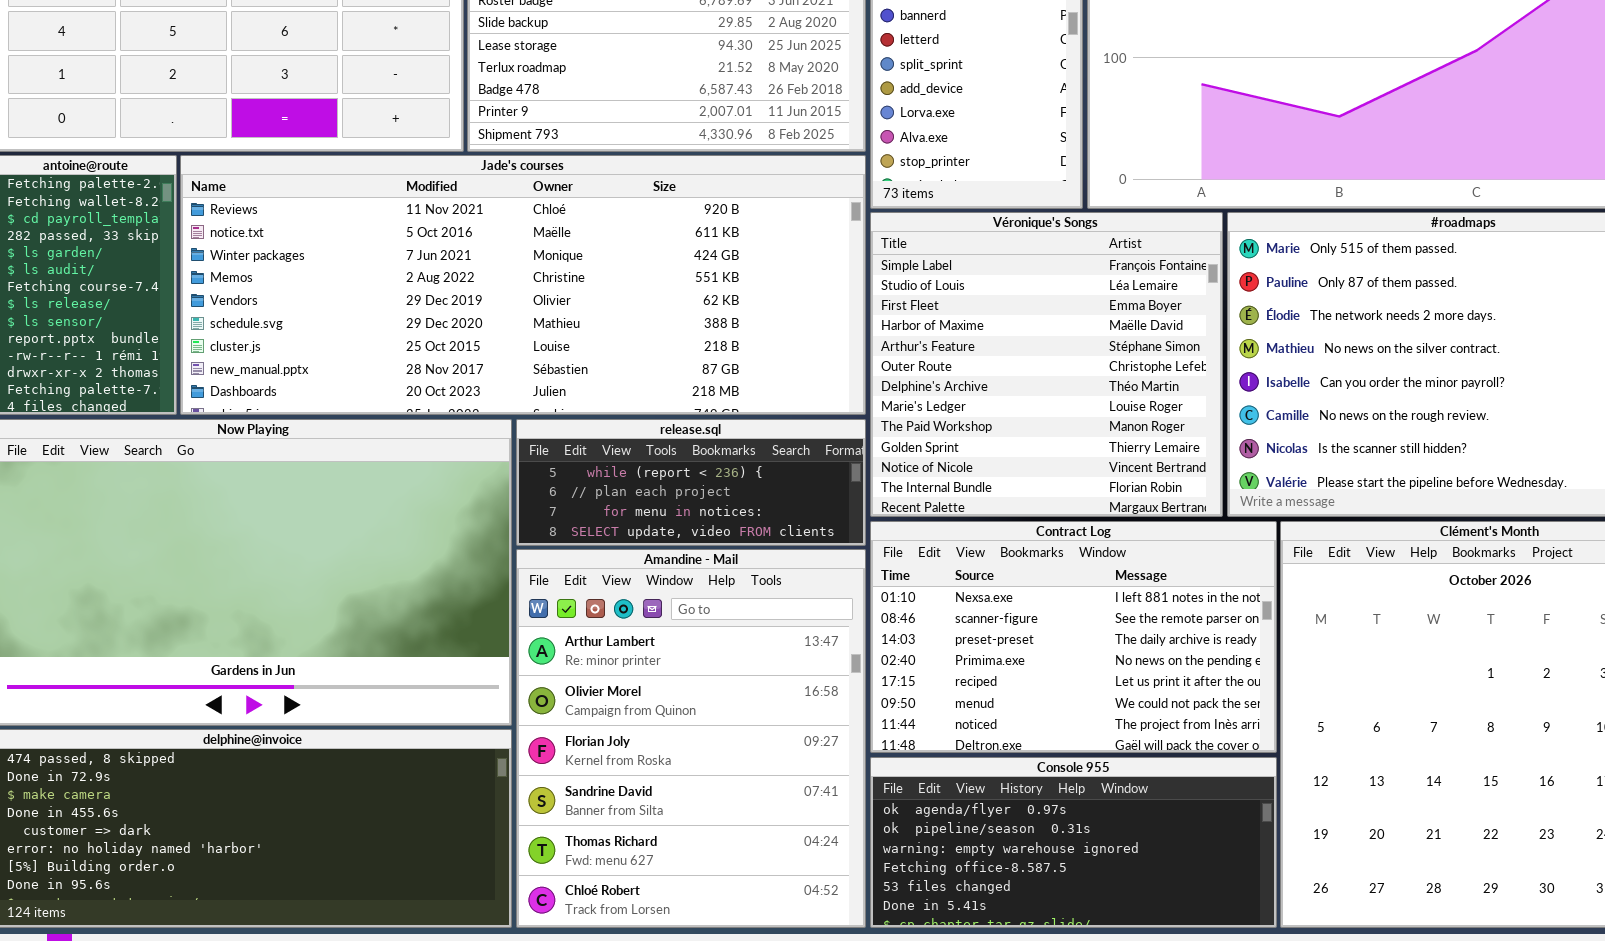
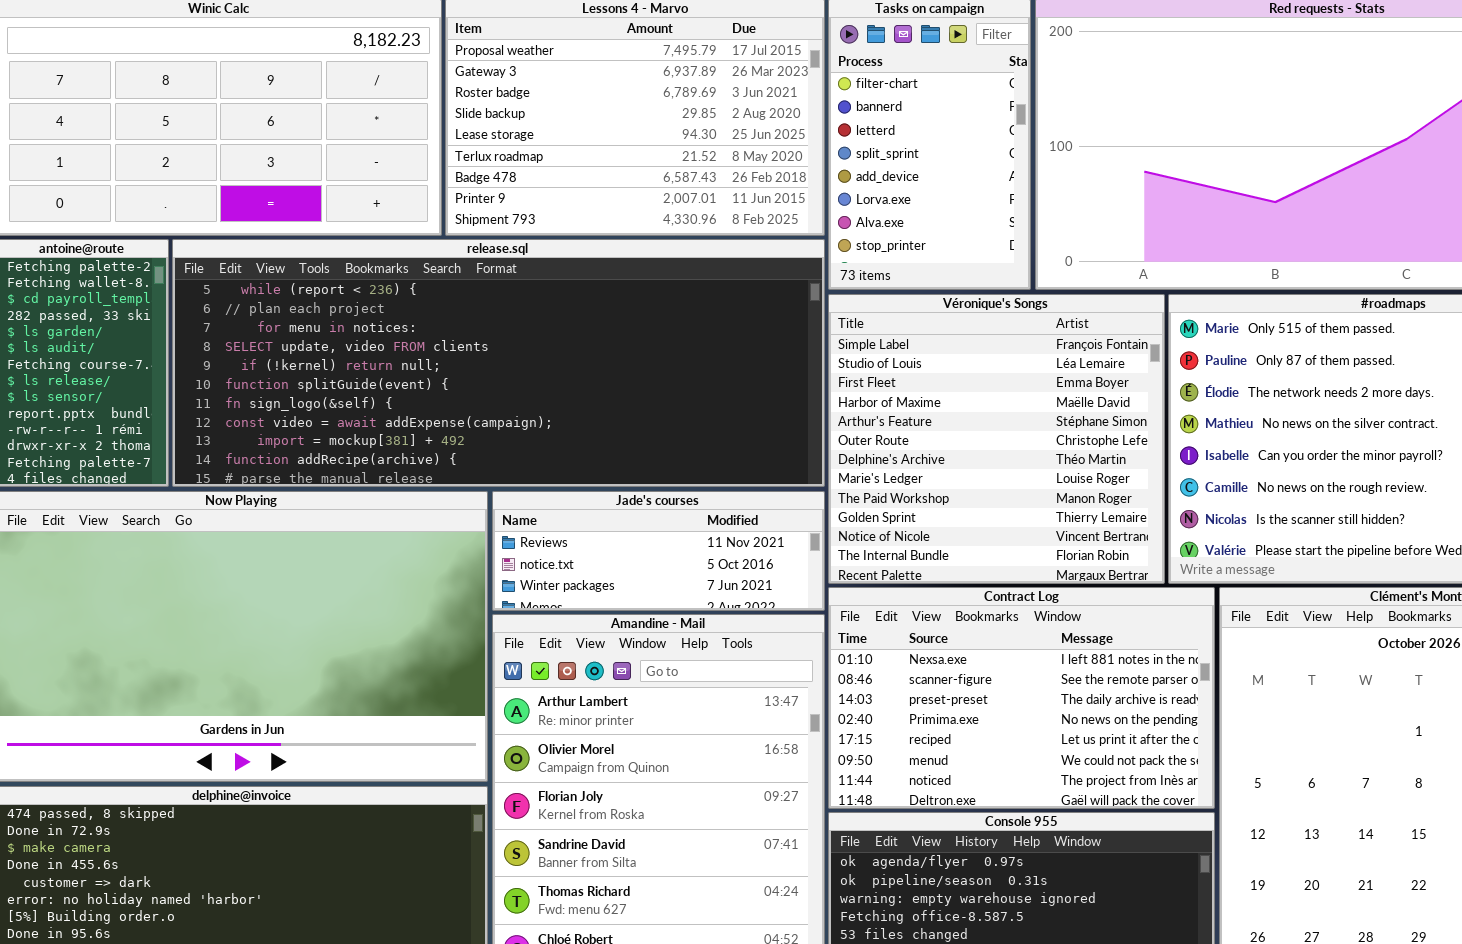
Jade's courses: [180,155,866,415] -> [492,491,825,611], moved, resized
release.sql: [516,419,866,546] -> [172,239,825,487], moved, resized

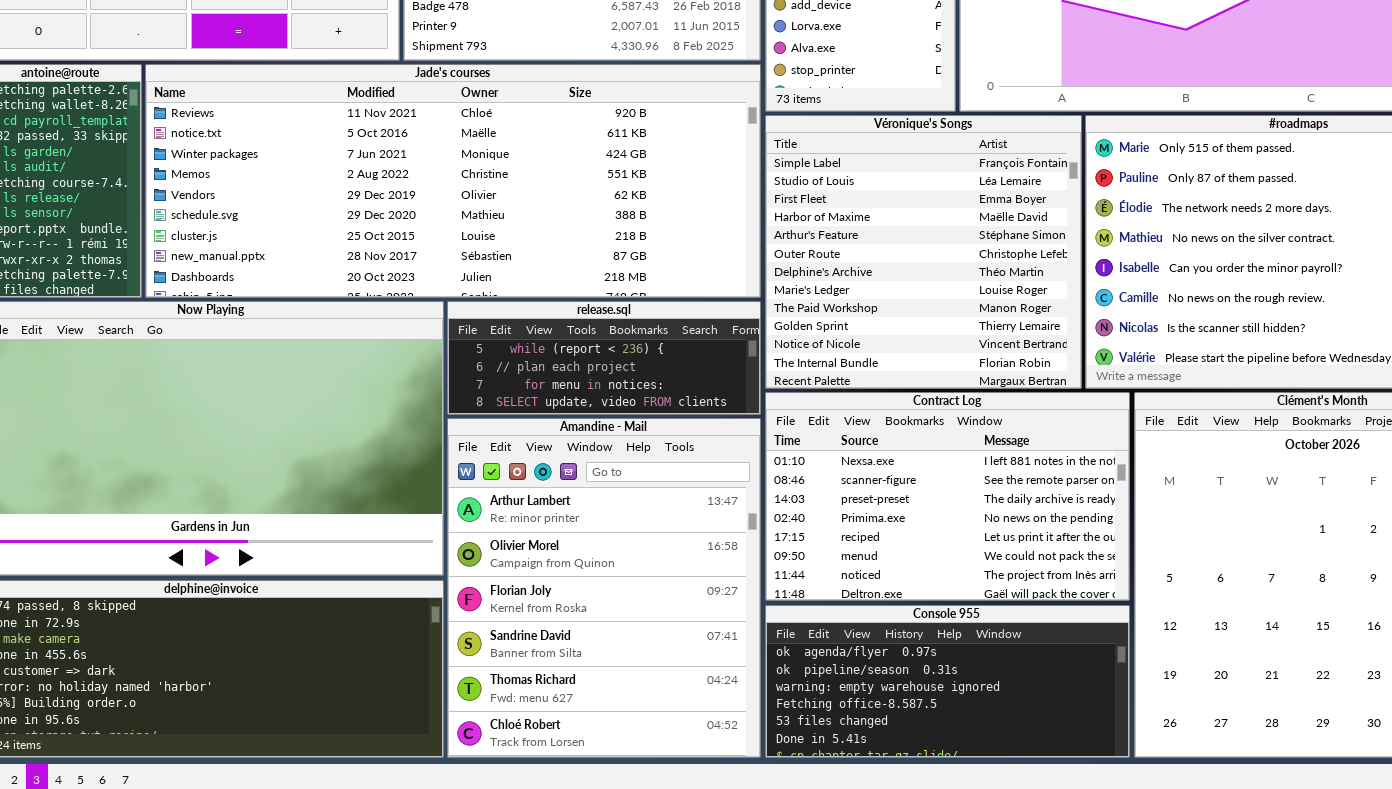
release.sql: [172,239,825,487] -> [447,301,761,415], moved, resized
Jade's courses: [492,491,825,611] -> [145,64,761,298], moved, resized

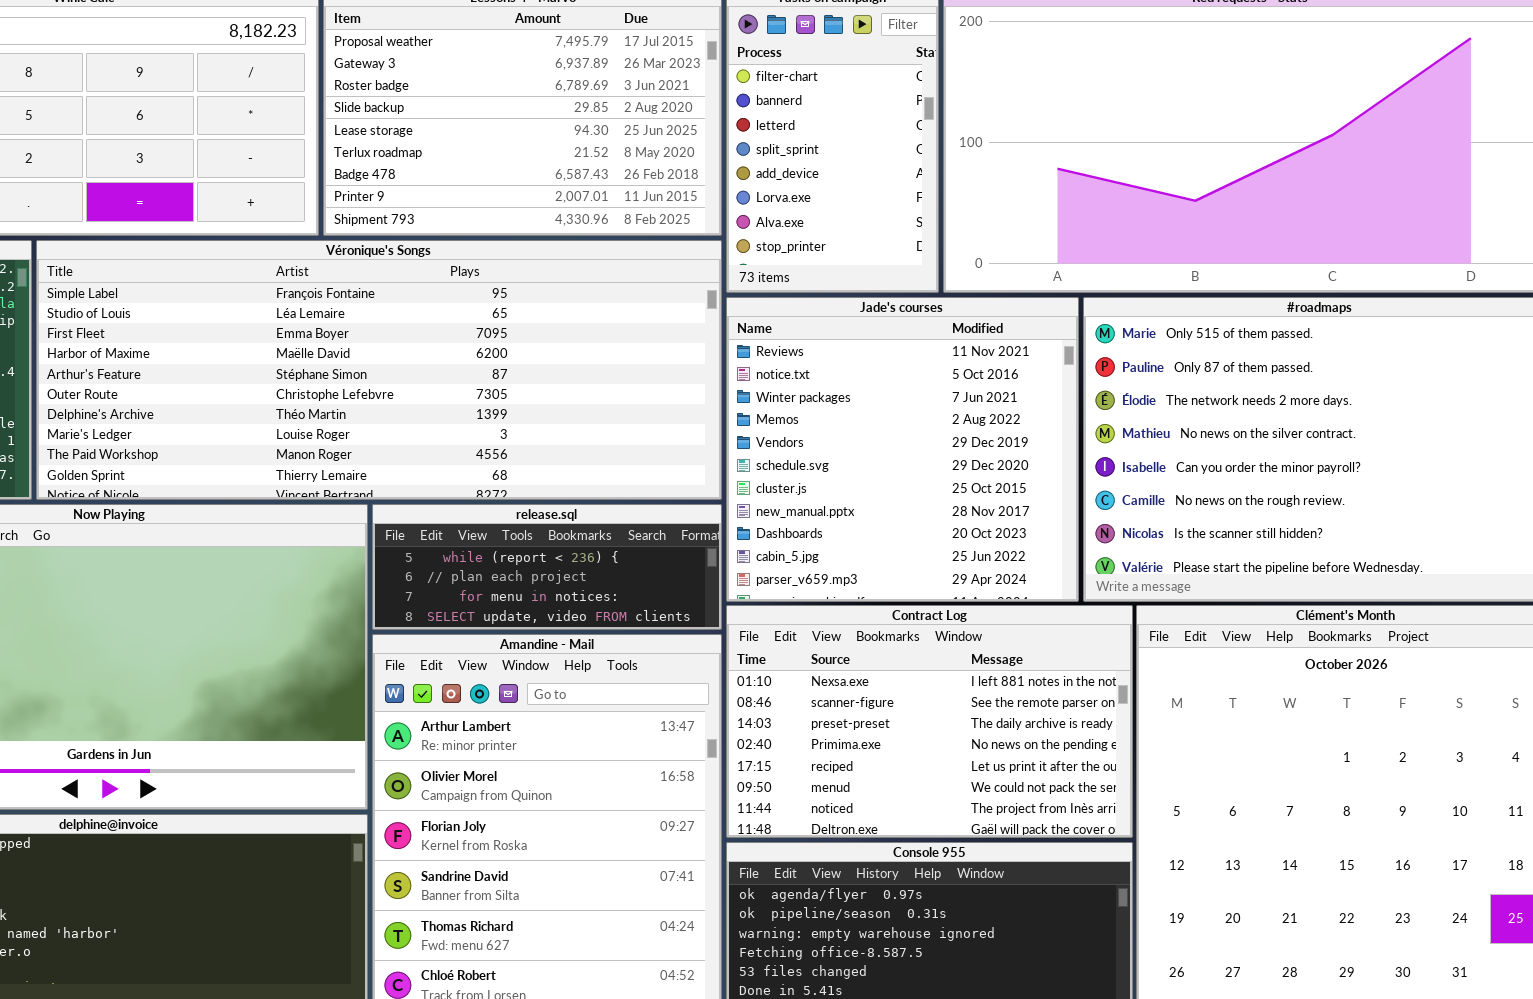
Jade's courses: [145,64,761,298] -> [726,297,1079,602], moved, resized
Véronique's Songs: [765,115,1082,389] -> [36,240,722,500], moved, resized

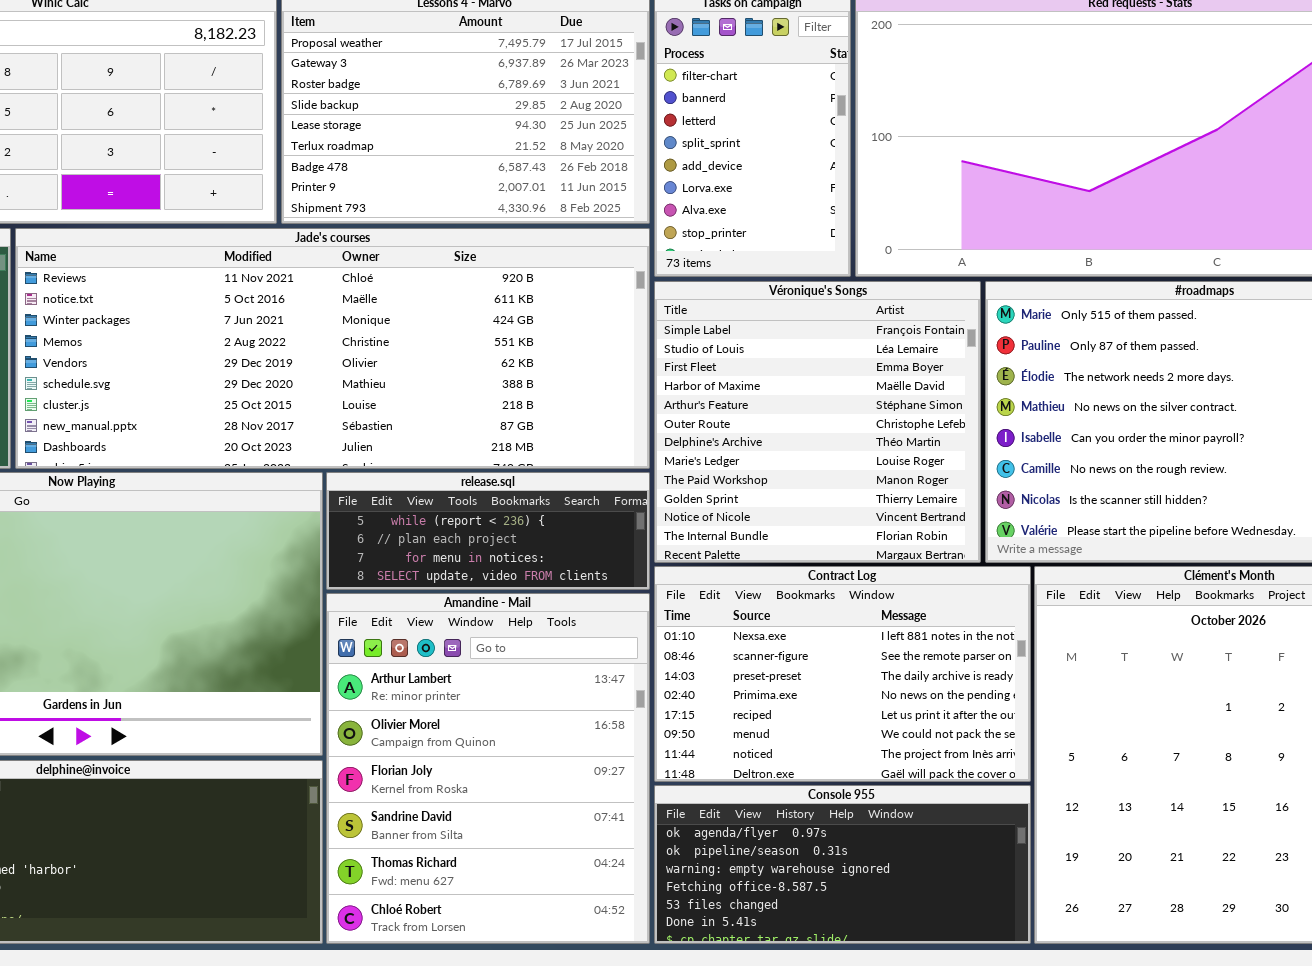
Véronique's Songs: [36,240,722,500] -> [654,281,981,563], moved, resized
Jade's courses: [726,297,1079,602] -> [15,228,650,469], moved, resized

